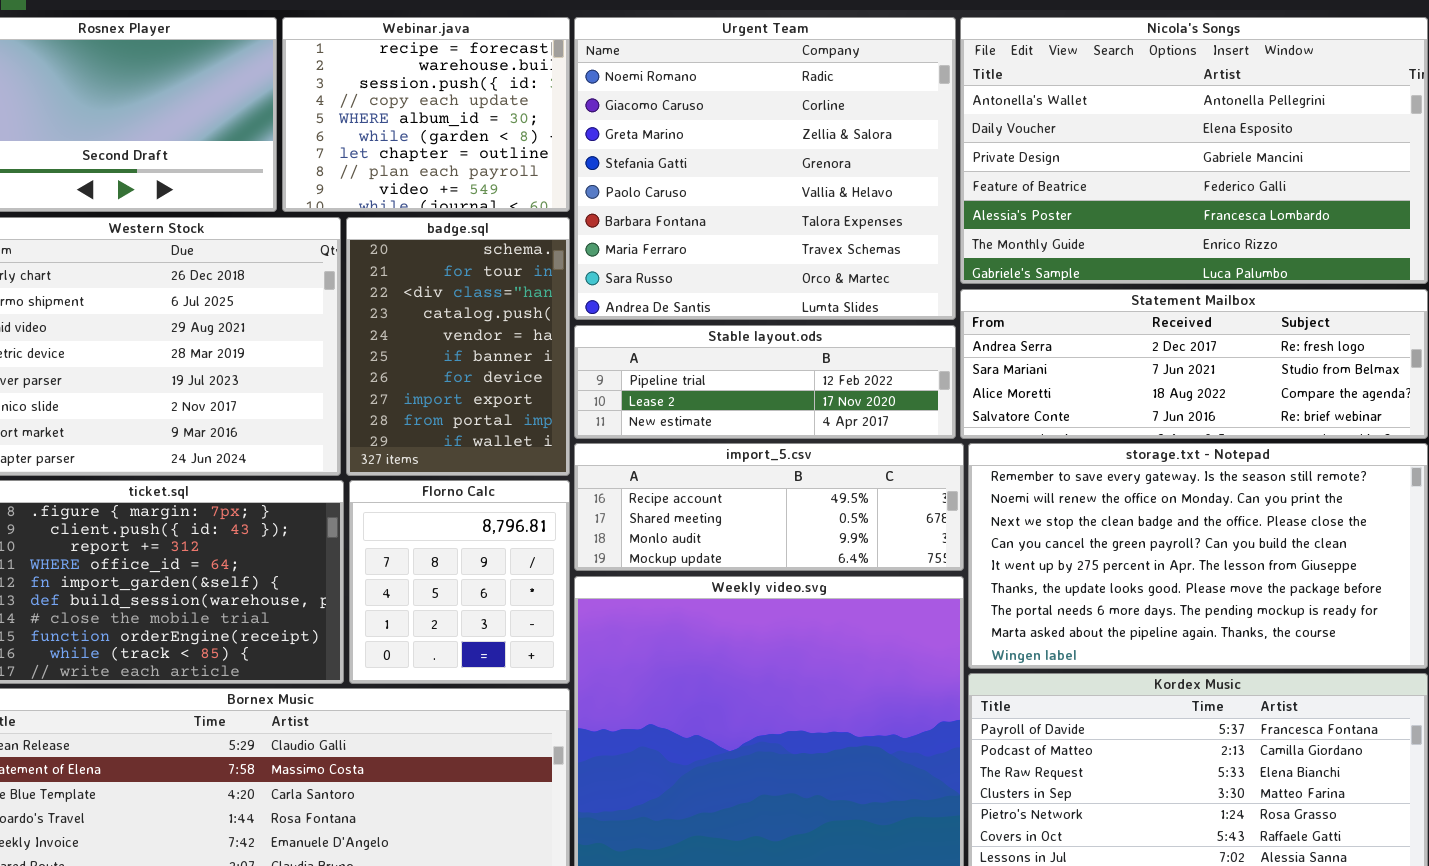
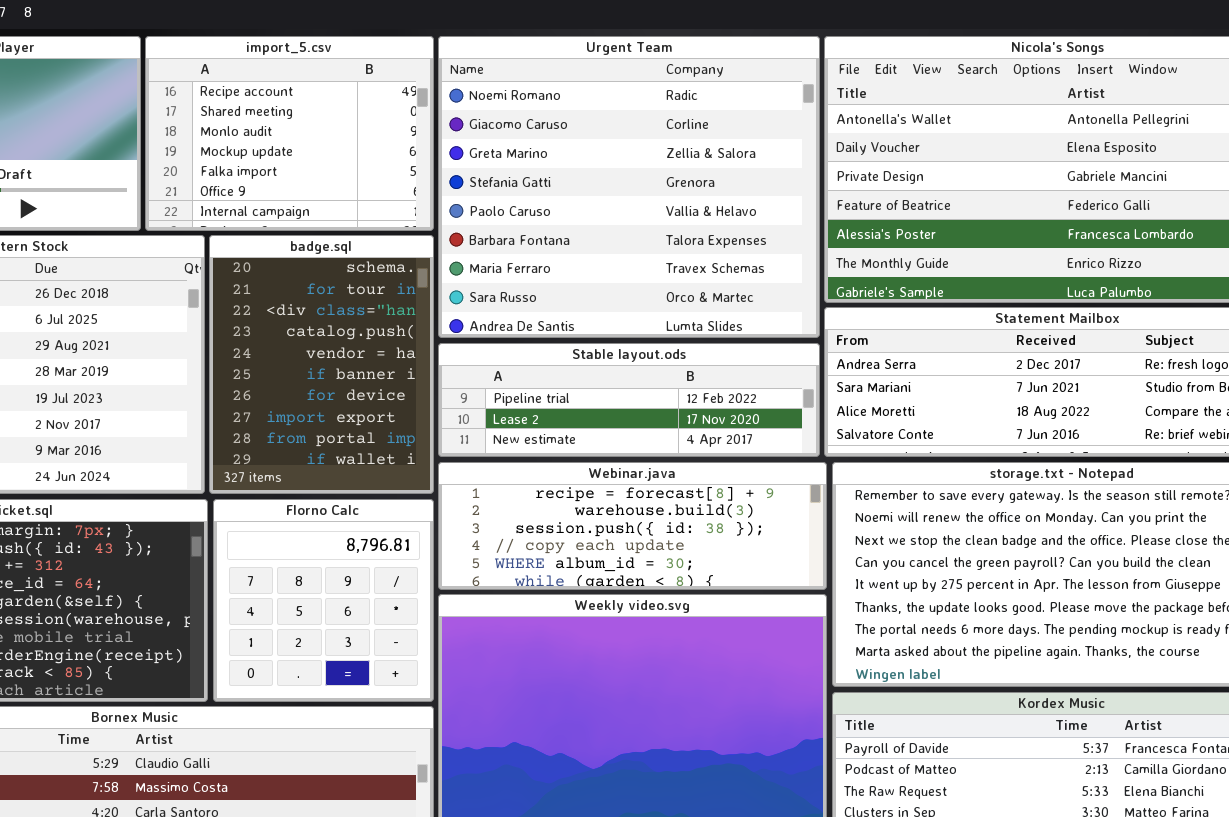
Webinar.java: [282,17,570,212] -> [438,462,827,590], moved, resized
import_5.csv: [574,443,964,571] -> [145,36,434,231], moved, resized

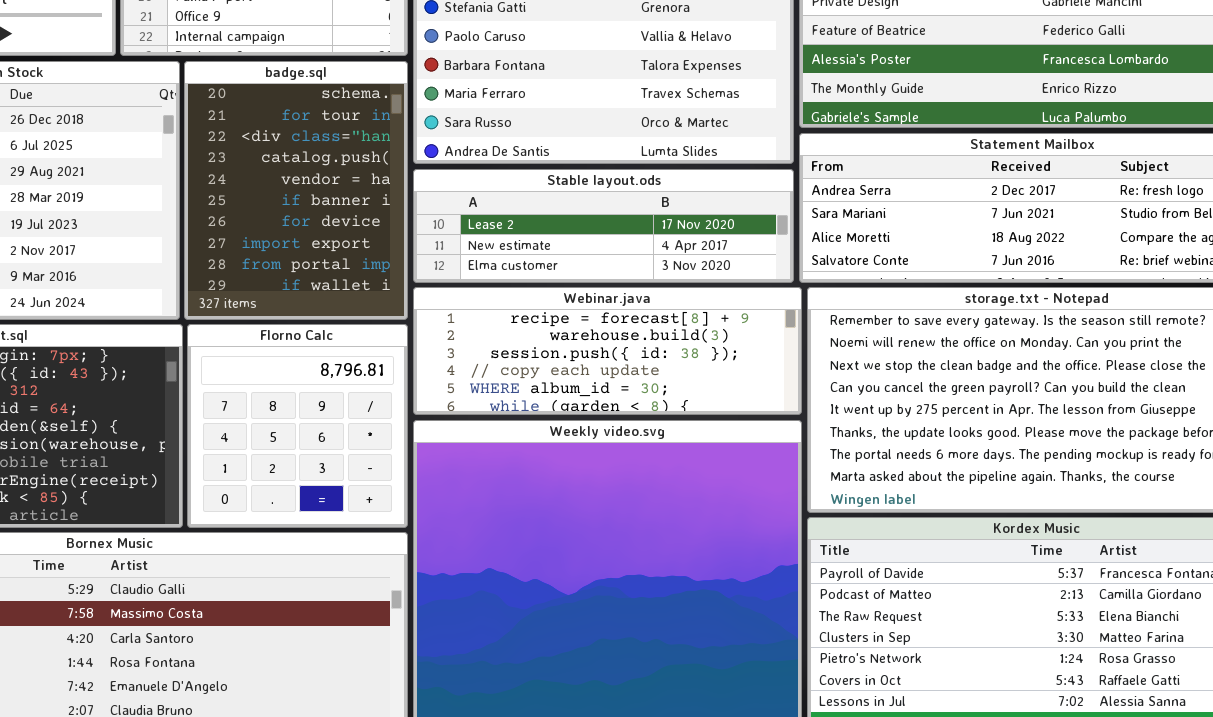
Stable layout.ods: [438,343,820,457] -> [413,169,794,283], scrolled down 1 row

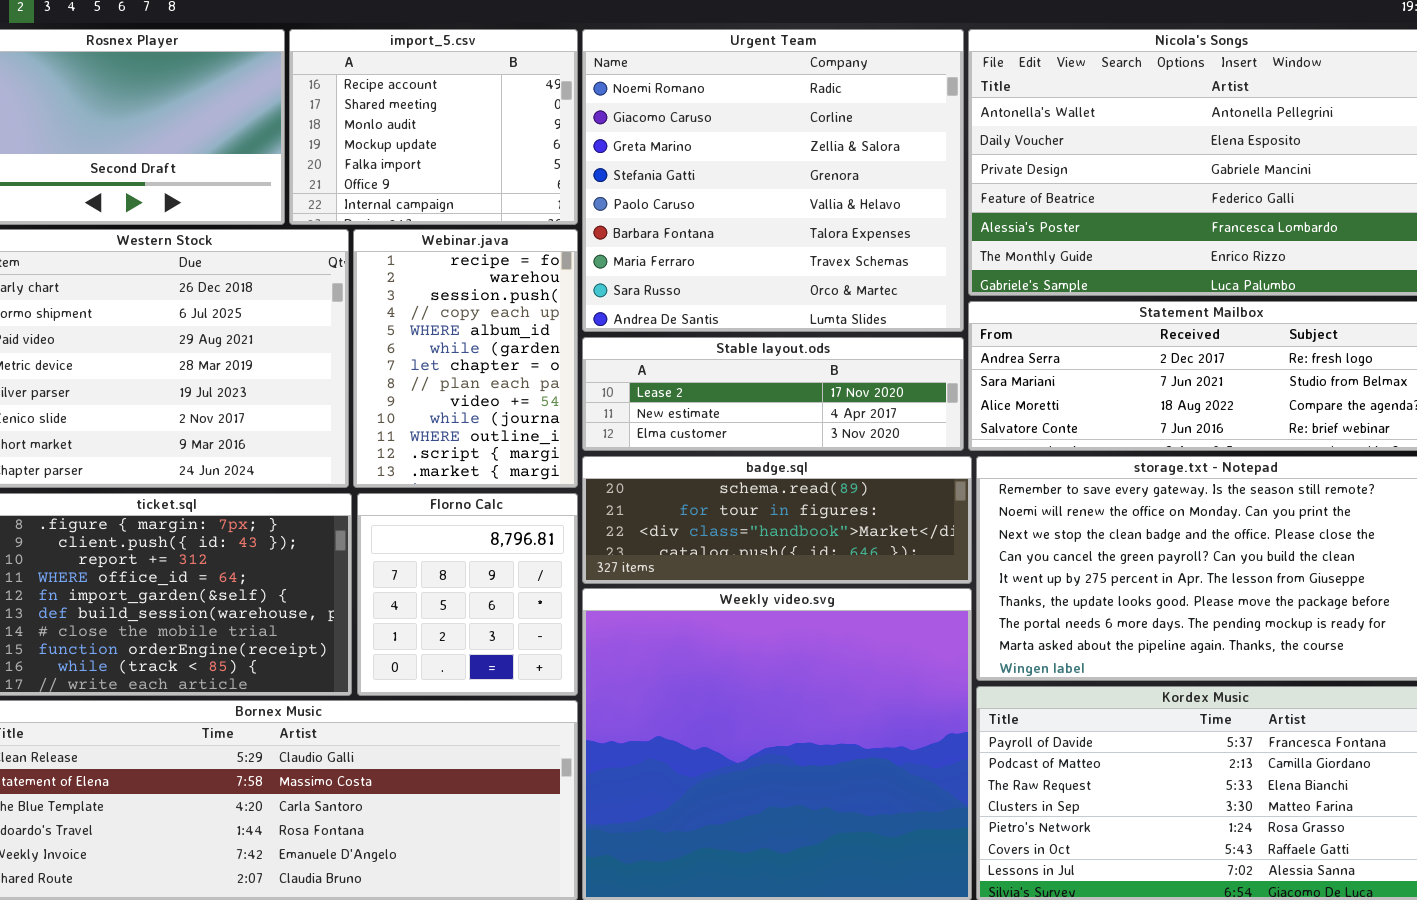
badge.sql: [184,61,408,320] -> [582,456,972,584], moved, resized
Webinar.java: [413,287,802,415] -> [353,229,578,488], moved, resized

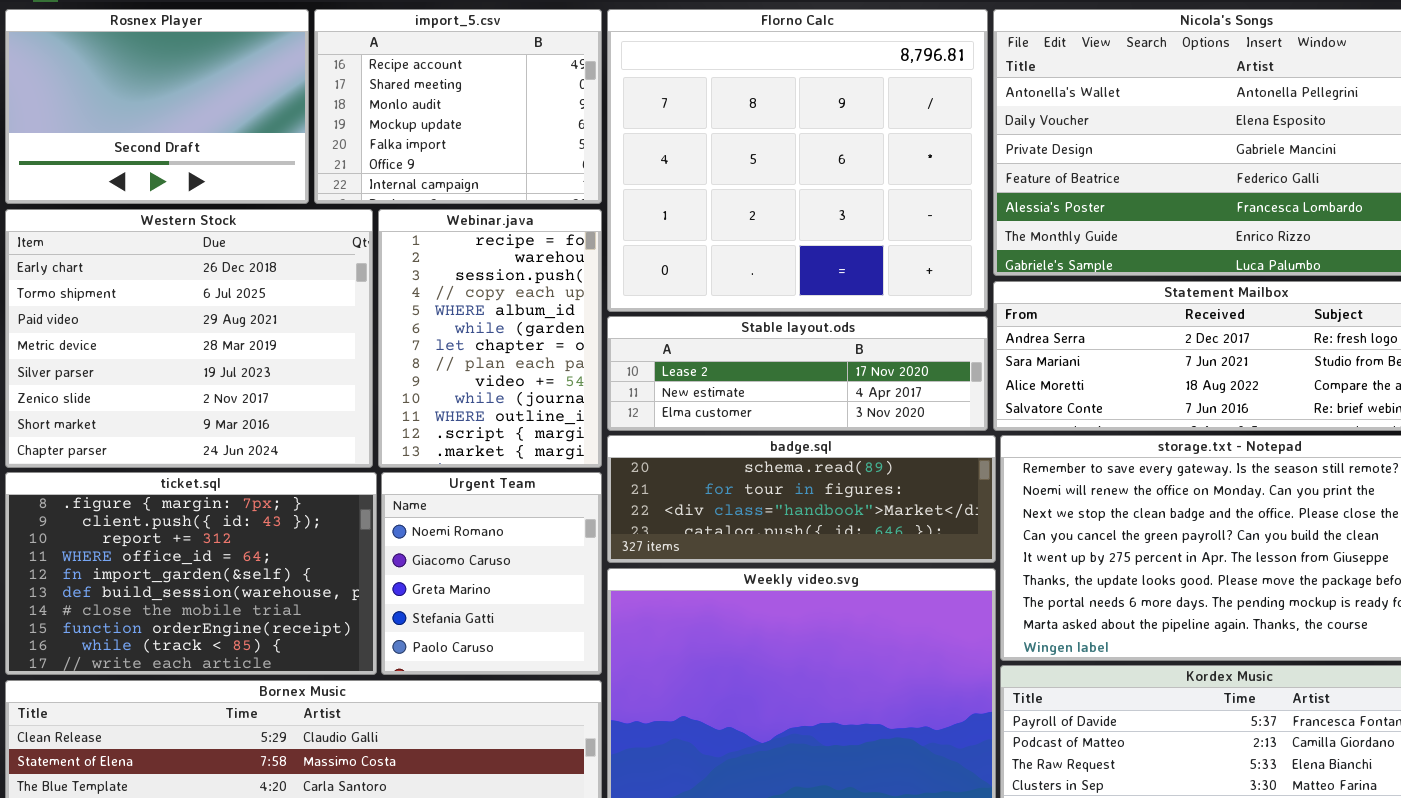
Urgent Team: [582,29,964,332] -> [381,472,602,675], moved, resized
Florno Calc: [357,493,578,696] -> [607,9,988,312], moved, resized

